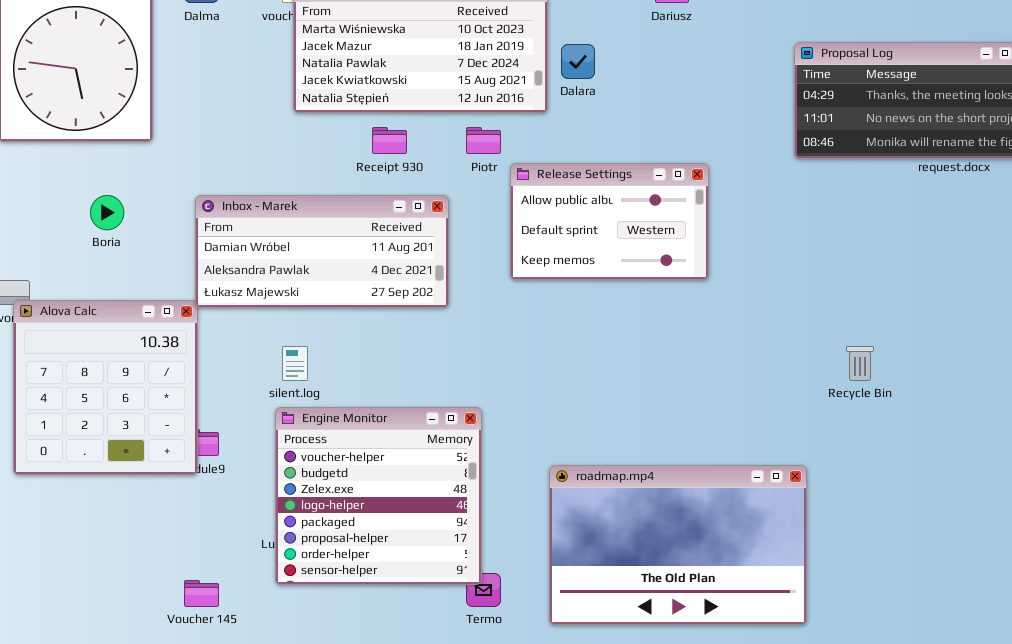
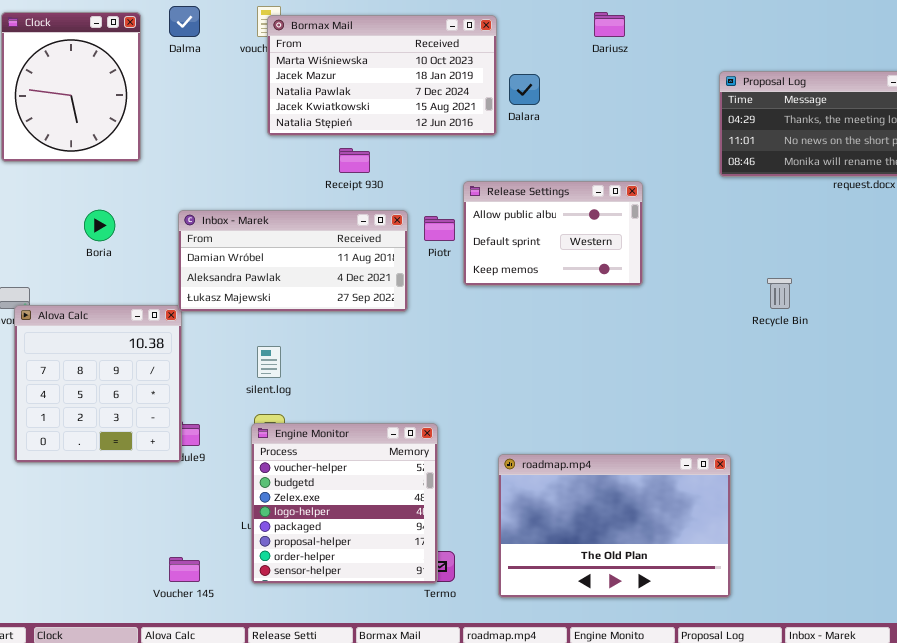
Piotr: [466,127,501,154] -> [424,216,455,241], moved
Recycle Bin: [846,346,874,381] -> [767,278,792,309], moved
Engine Monitor: [275,407,482,585] -> [251,423,438,584], moved

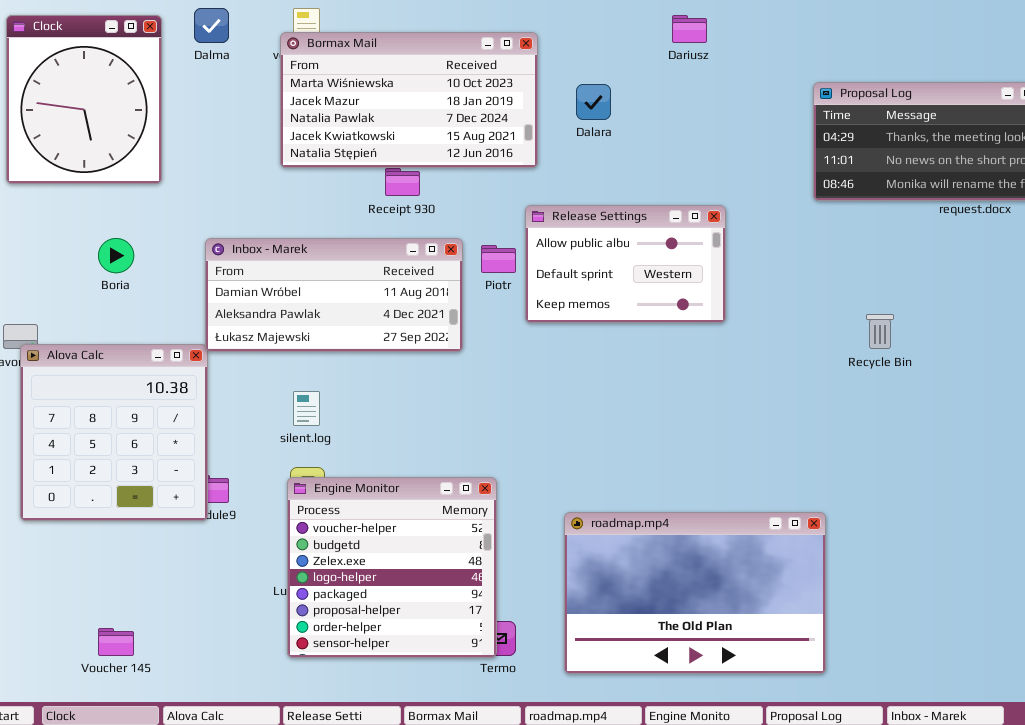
Bormax Mail: [267,15,497,136] -> [280,32,538,168], moved
Voucher 145: [169,557,200,582] -> [98,628,134,656], moved

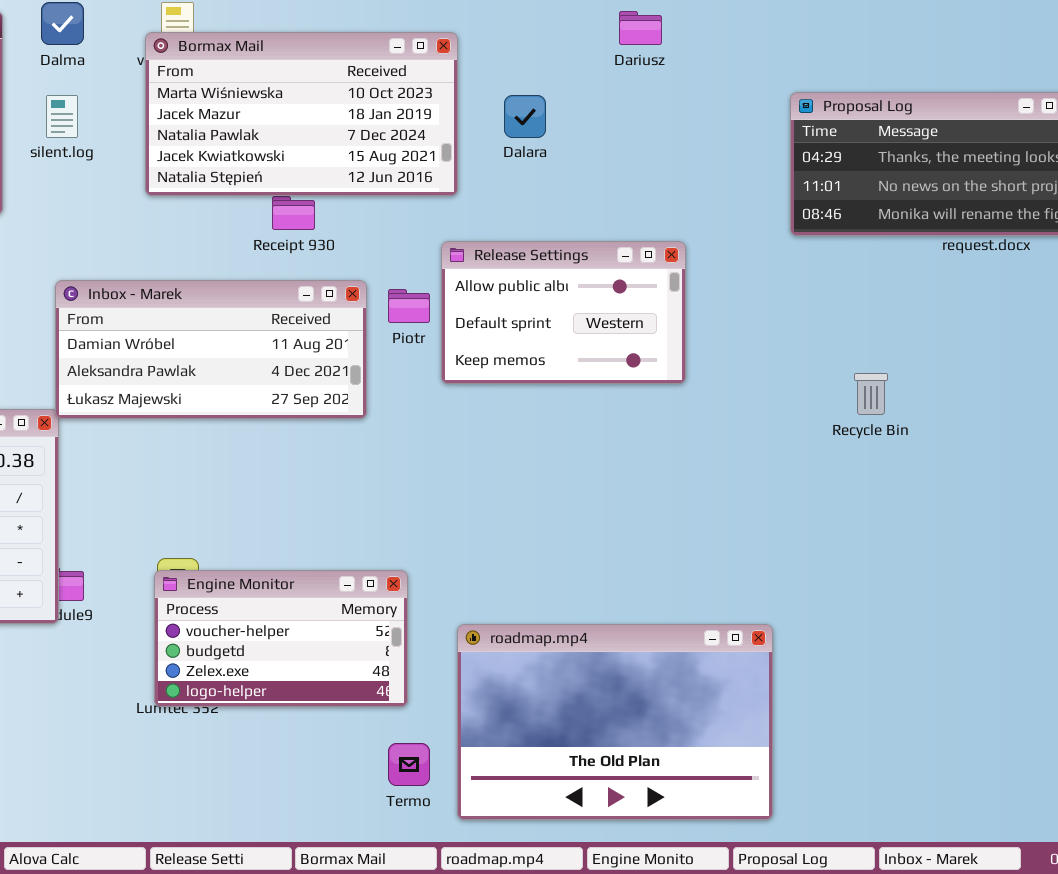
silent.log: [293,391,320,426] -> [46,95,78,138], moved
Engine Monitor: [287,477,497,658] -> [154,570,408,707], resized
roadmap.mp4: [564,512,826,674] -> [457,624,773,820], moved

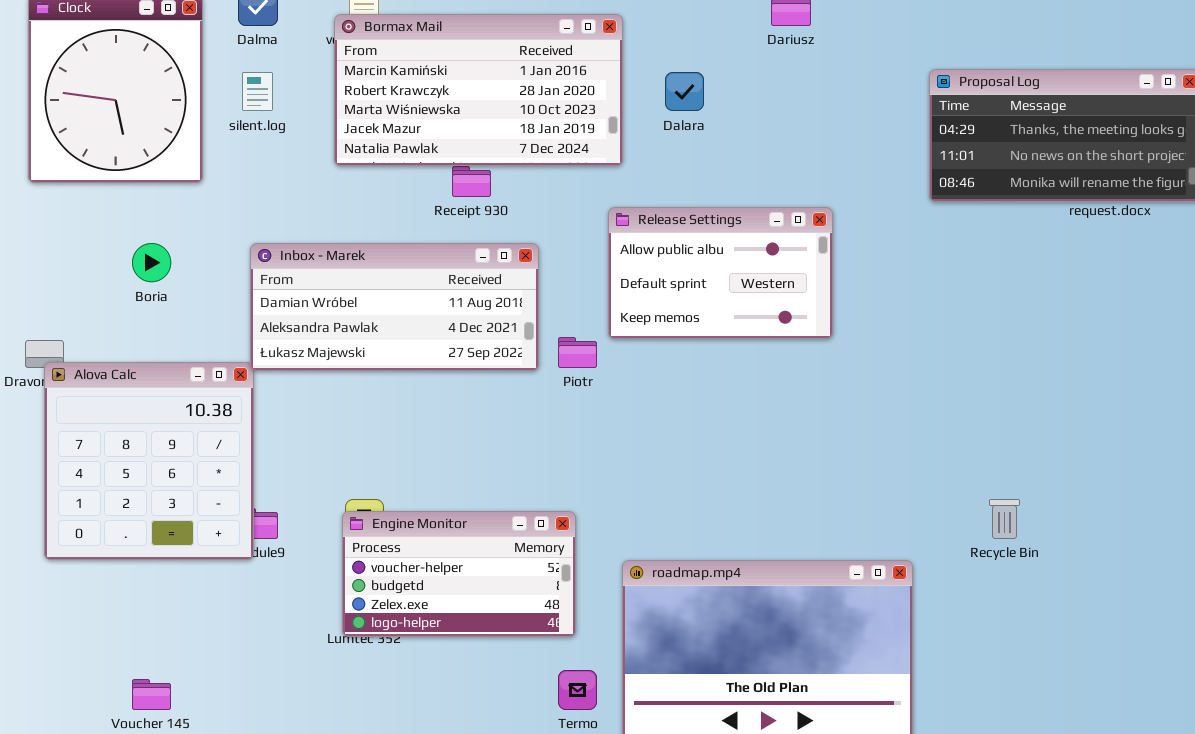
Bormax Mail: [145,32,458,196] -> [334,14,623,166], scrolled up 2 rows
Piotr: [388,289,430,323] -> [558,337,597,368], moved
Recycle Bin: [854,373,888,415] -> [989,499,1020,539], moved

